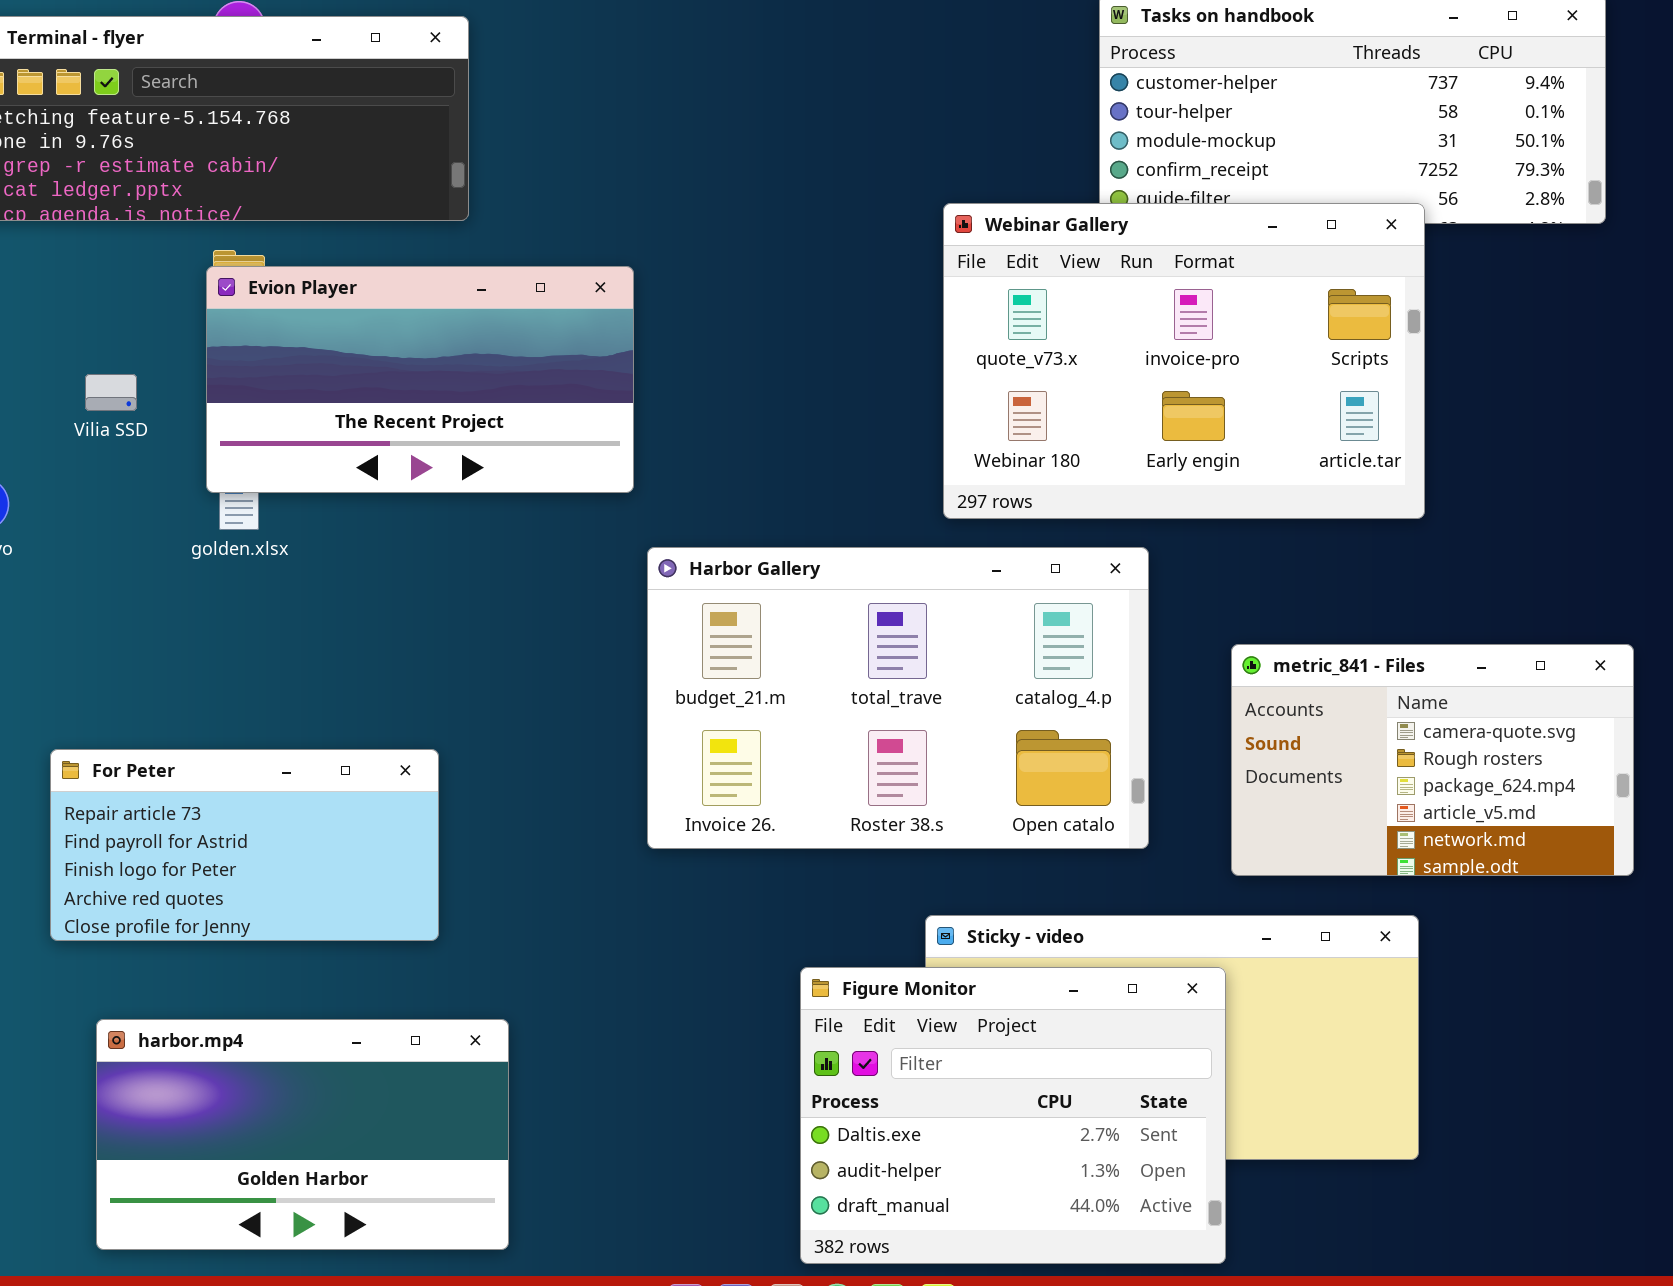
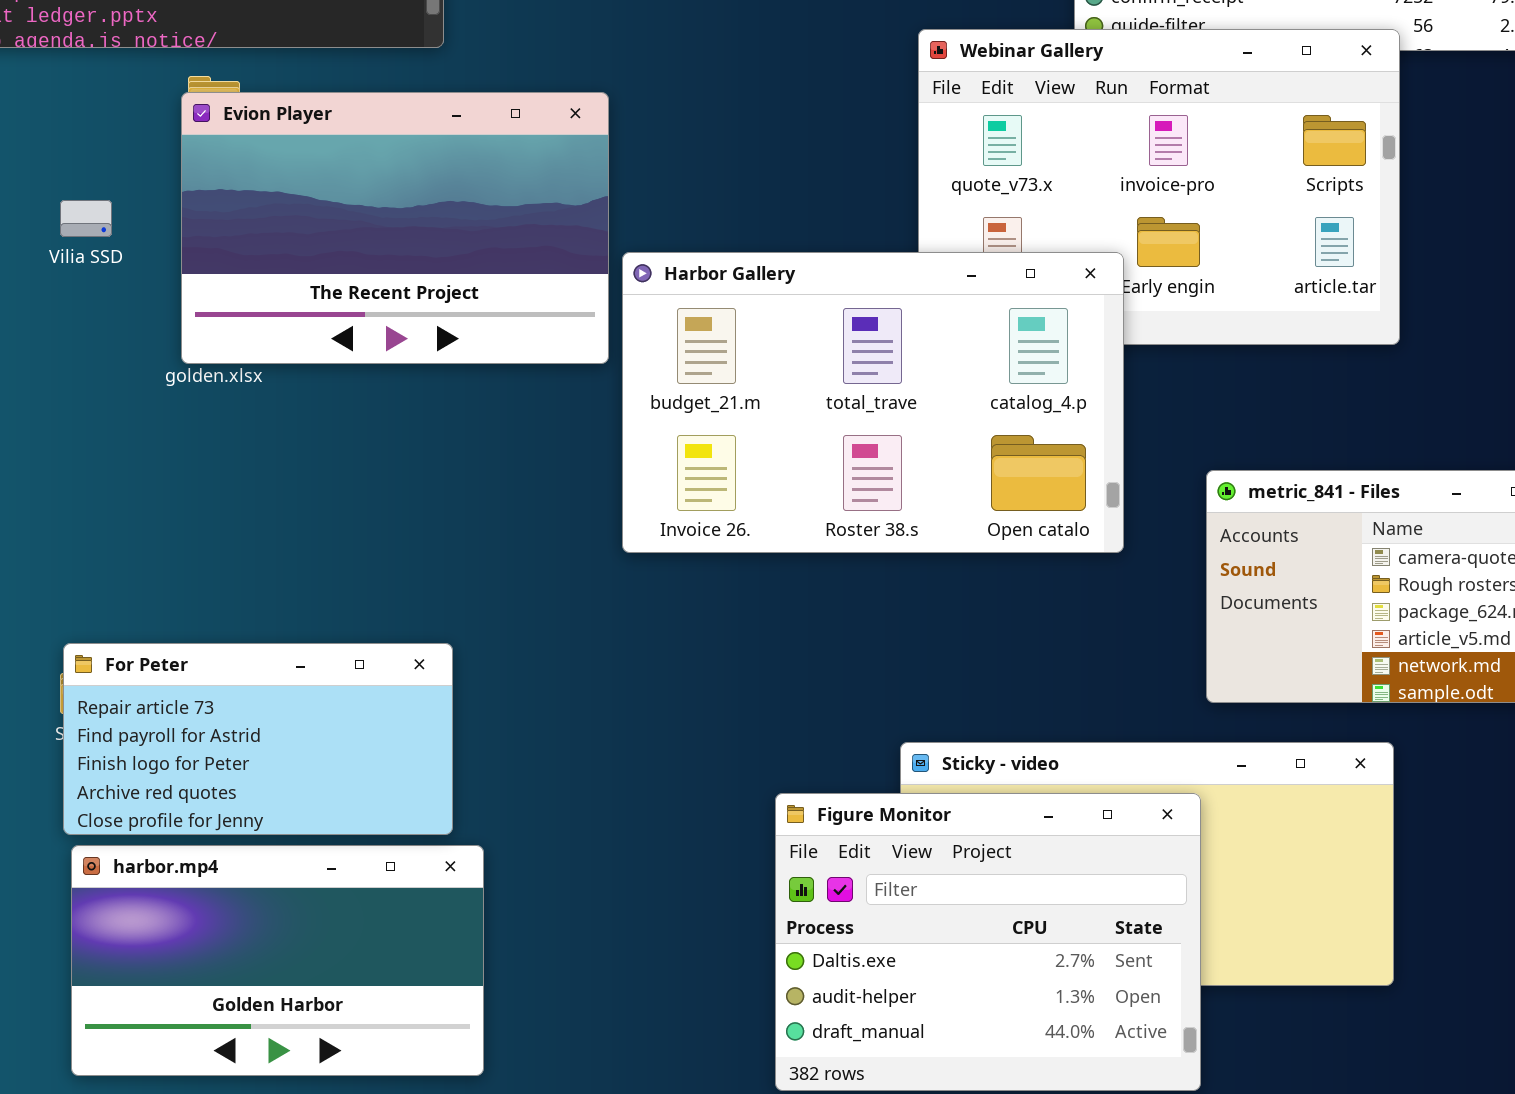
Evion Player: [206,266,634,493] -> [181,92,609,364], resized
Harbor Gallery: [647,547,1149,849] -> [622,252,1124,553], moved
For Peter: [50,749,439,941] -> [63,643,453,835], moved

